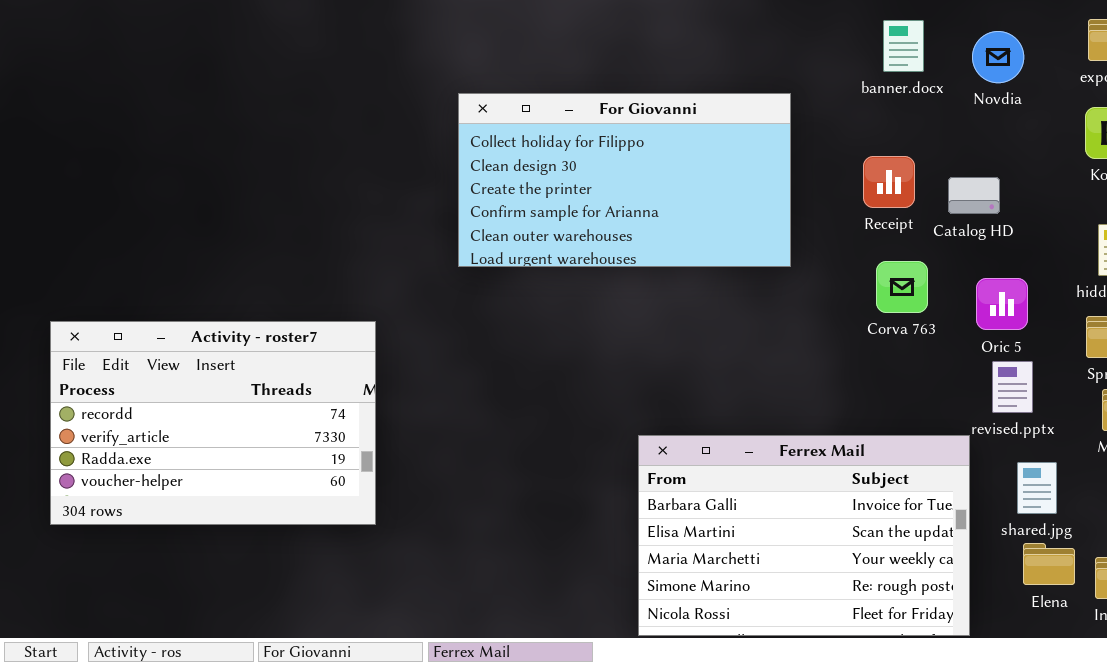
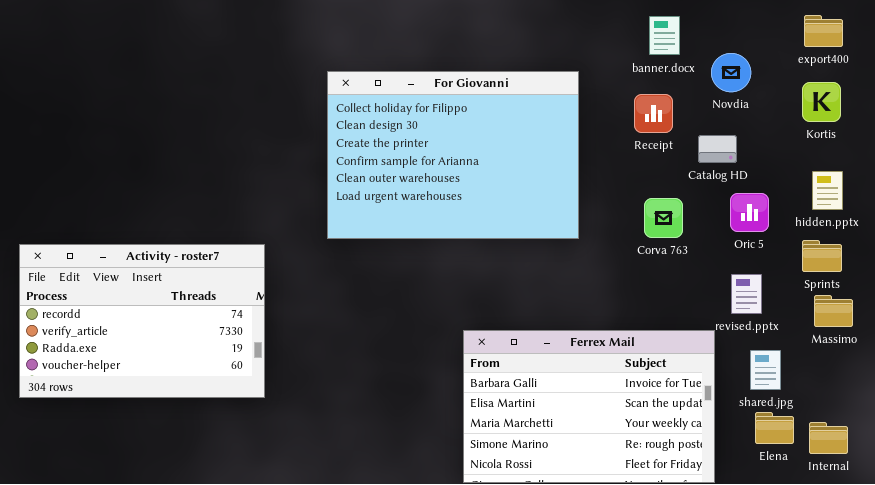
Novdia: [972,31,1024,83] -> [711,53,751,92], moved
For Giovanni: [458,93,791,267] -> [327,71,579,239], resized
Receipt: [863,156,915,208] -> [634,94,673,133], moved
Oric 5: [976,278,1028,330] -> [730,193,769,232], moved

